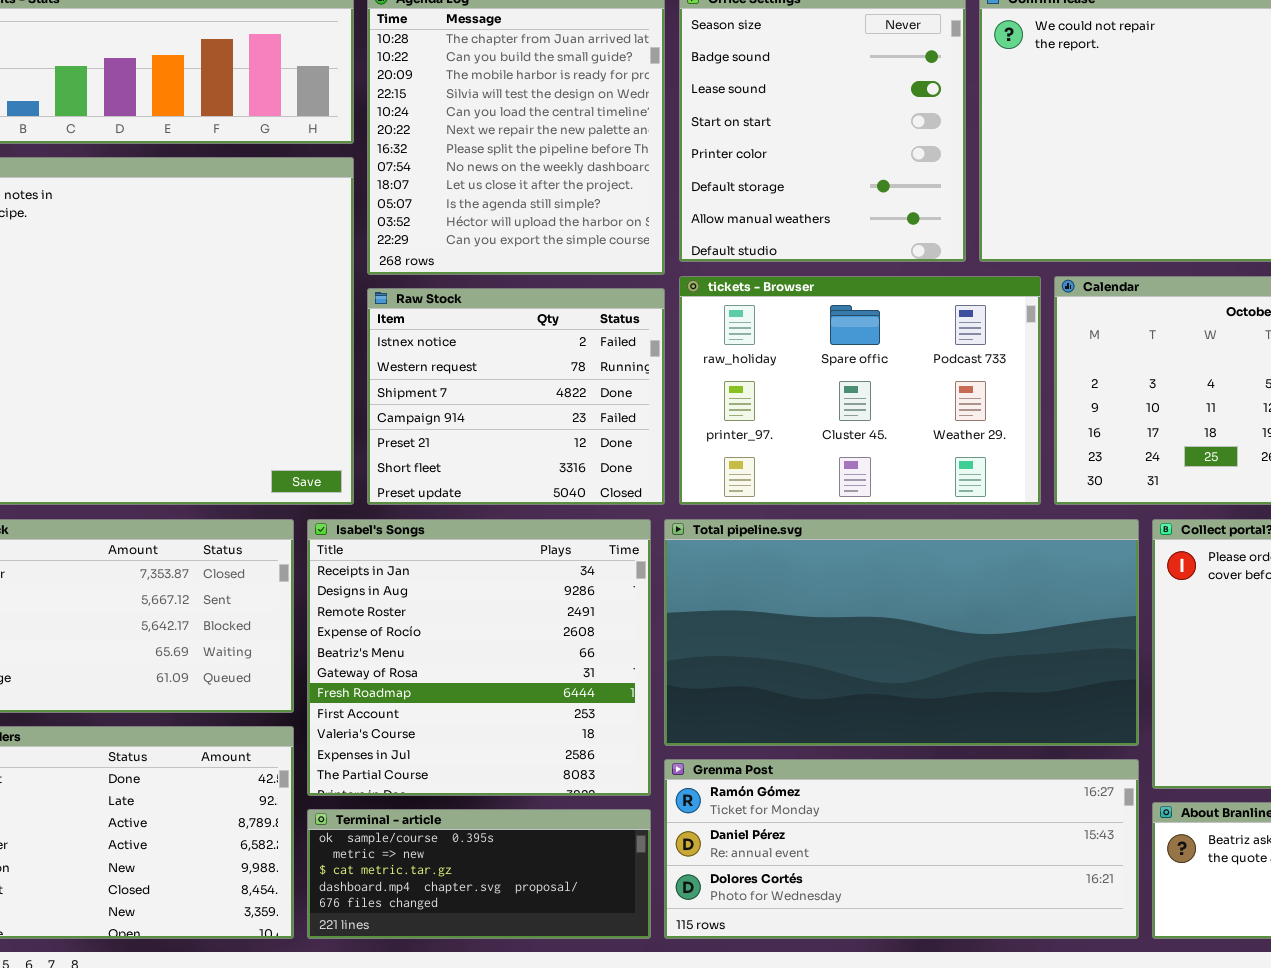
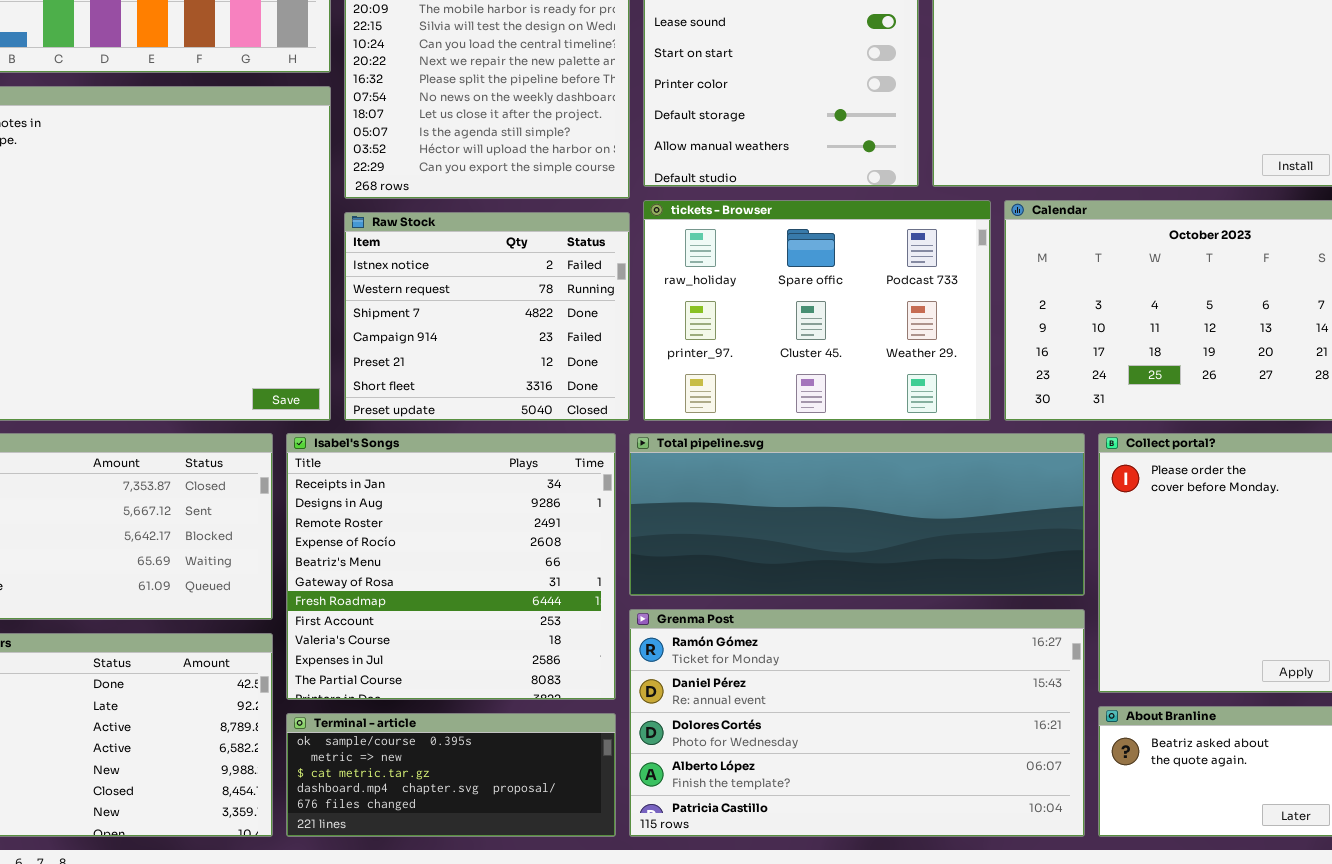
Total pipeline.svg: [664,519,1139,746] -> [629,433,1085,596], resized
Grenma Post: [664,759,1139,939] -> [629,609,1085,837], resized

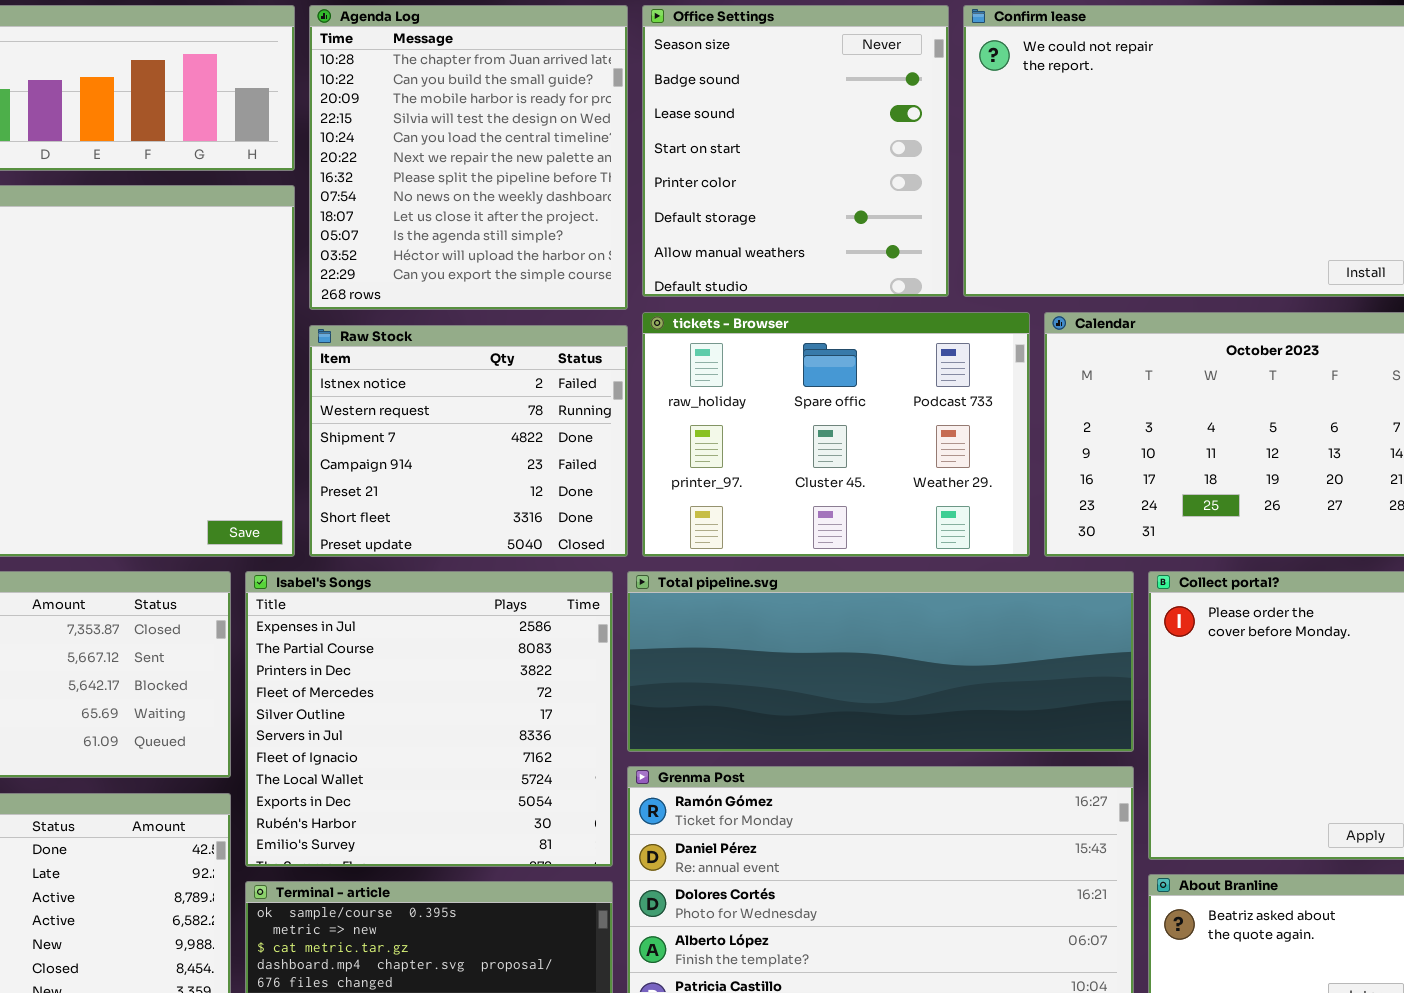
Isabel's Songs: [286,433,616,700] -> [245,571,613,867], scrolled down 9 rows

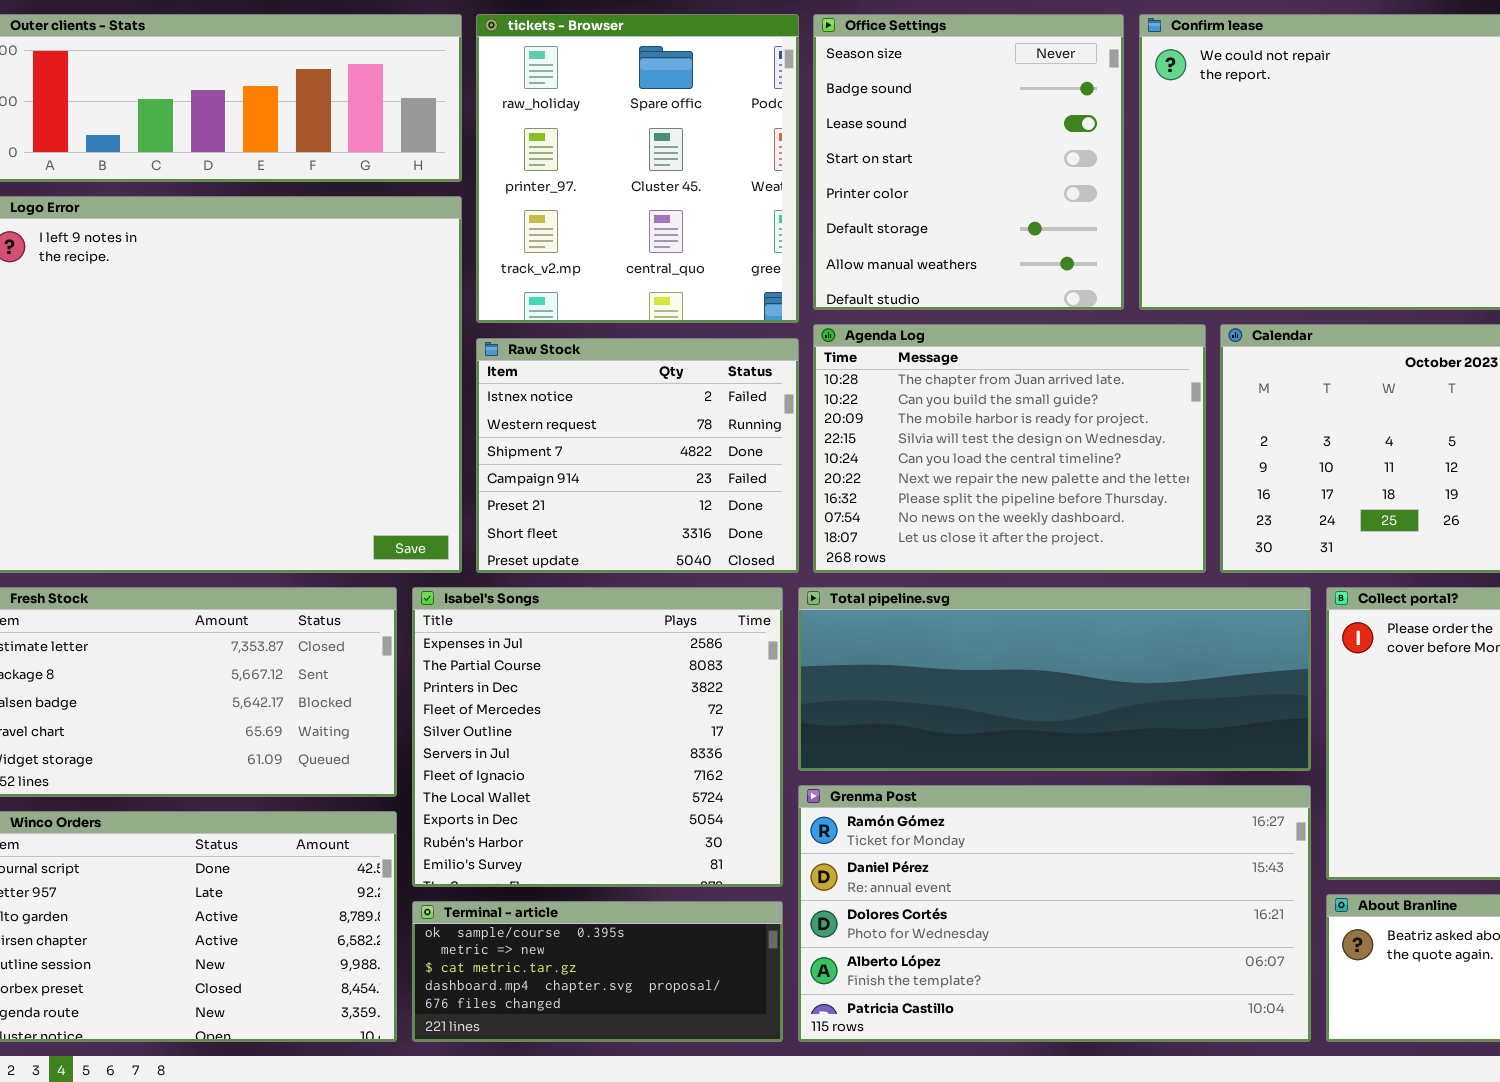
Agenda Log: [309,5,628,310] -> [813,324,1206,573], moved, resized
tickets - Browser: [642,312,1030,557] -> [476,14,799,323], moved, resized

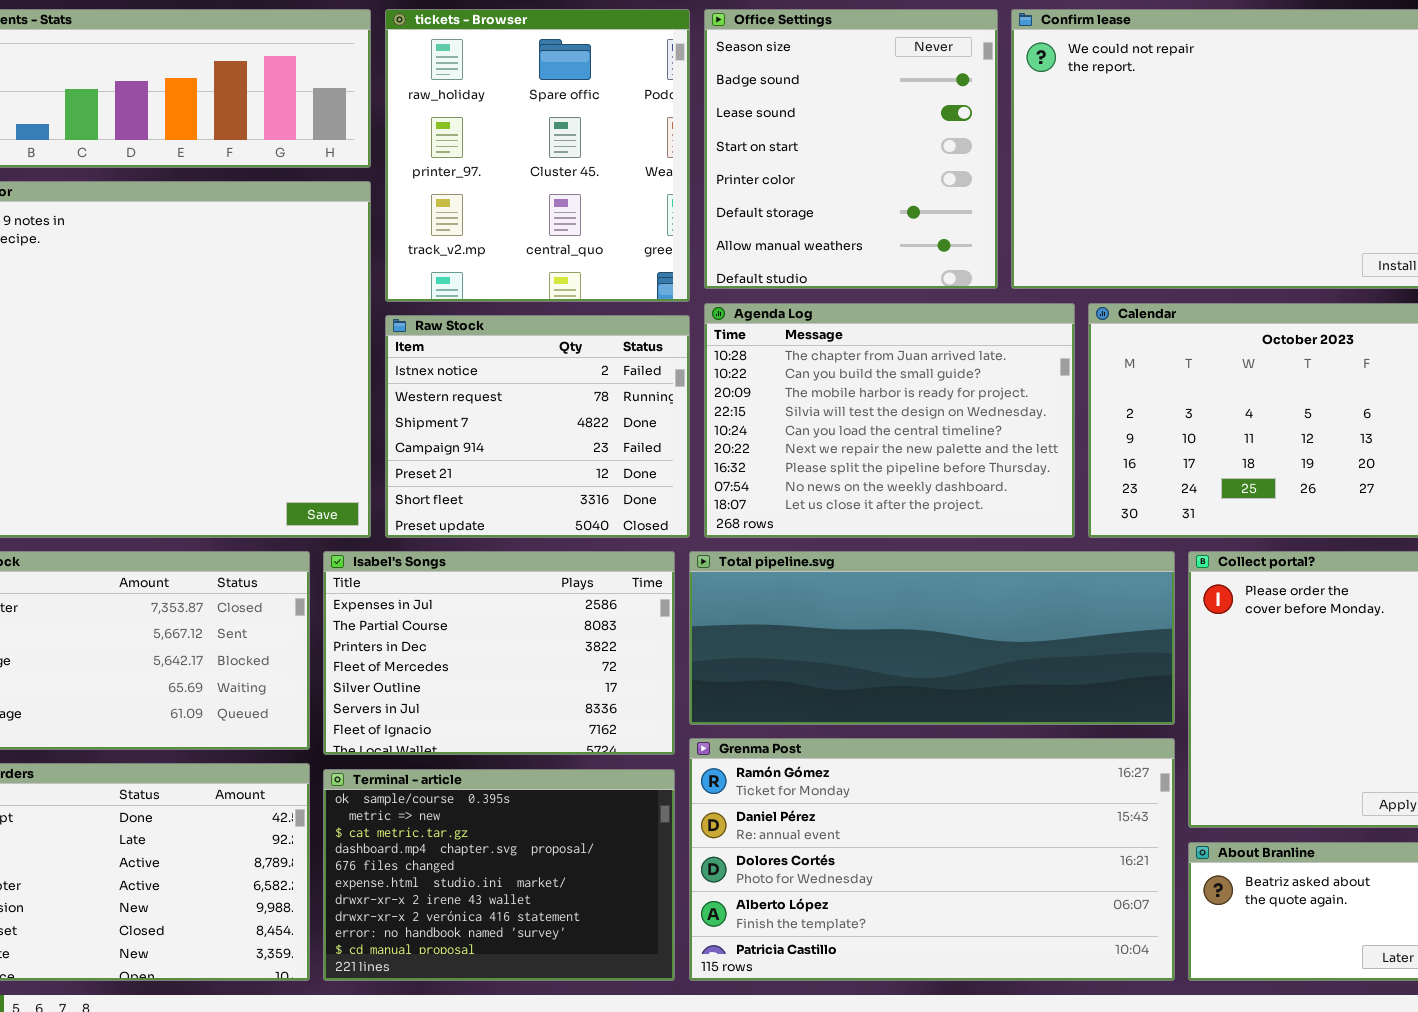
Isabel's Songs: [412,587,783,887] -> [323,551,675,755], resized
Terminal - article: [412,901,783,1042] -> [323,769,675,981], resized

